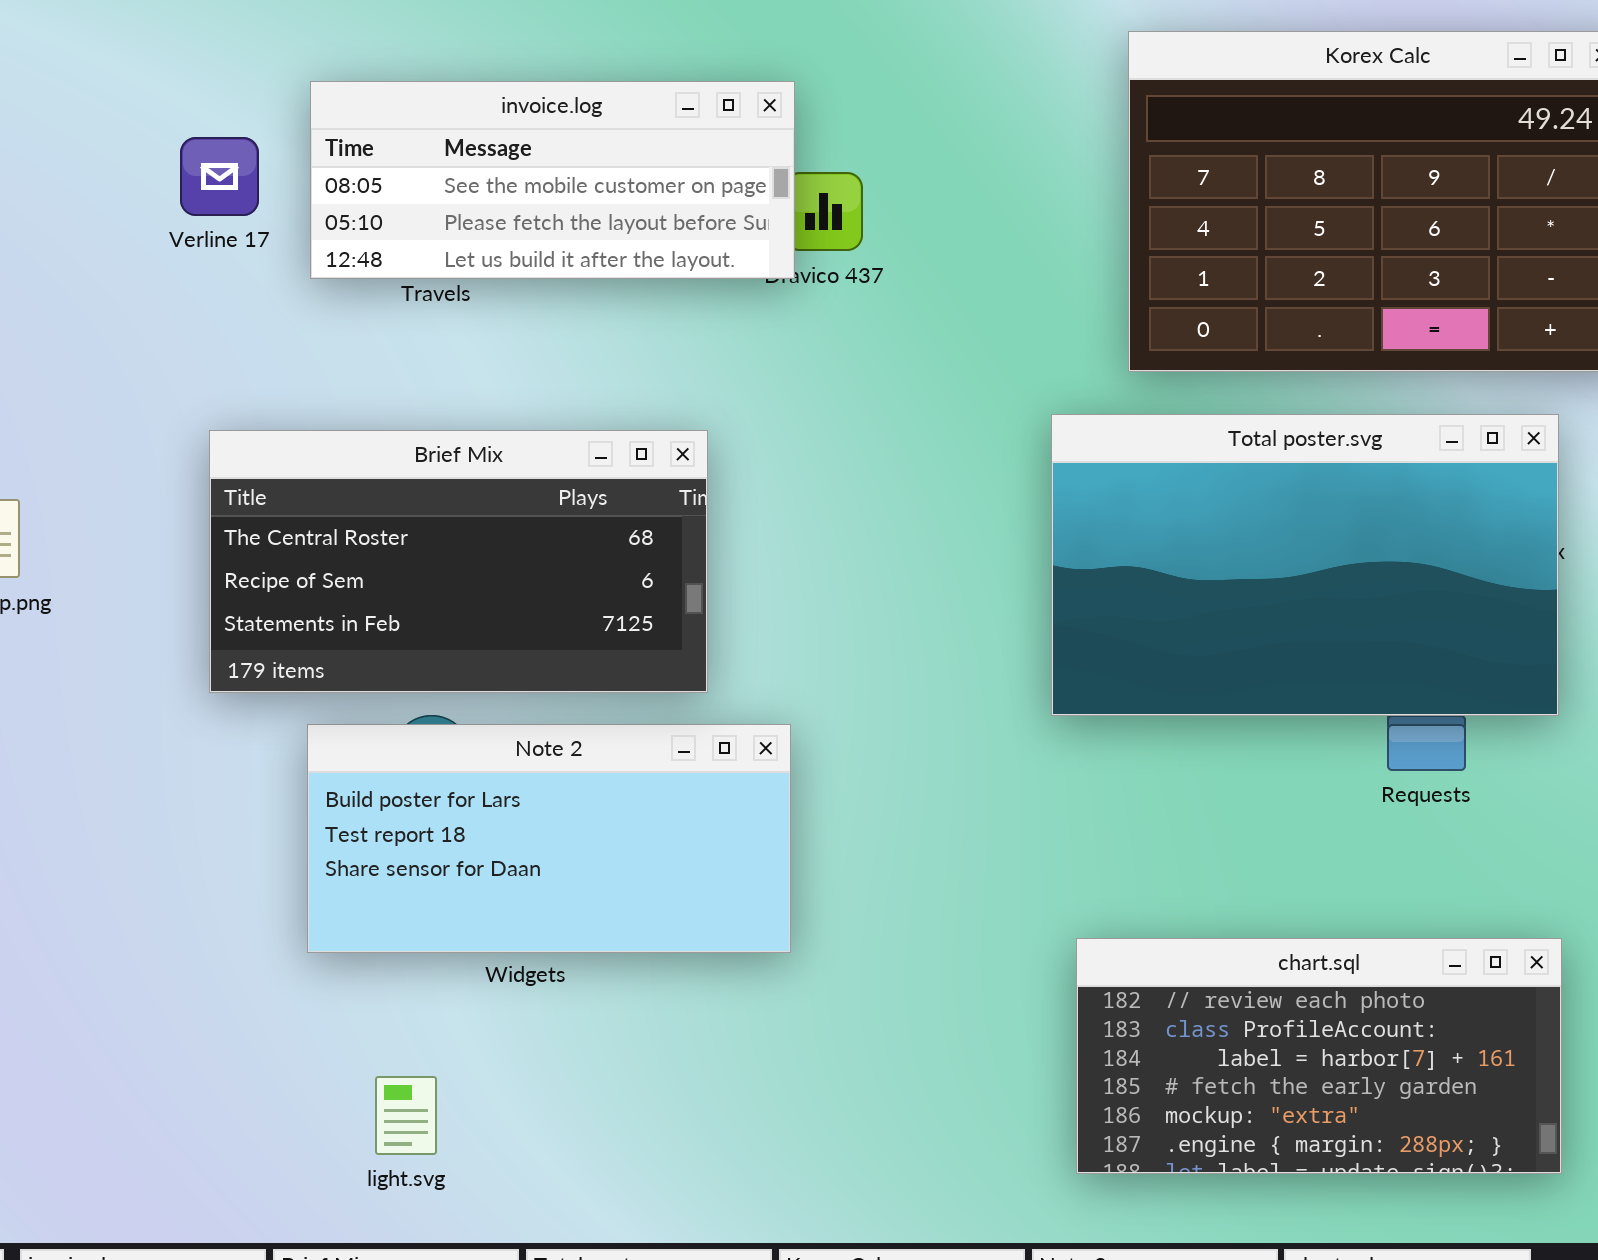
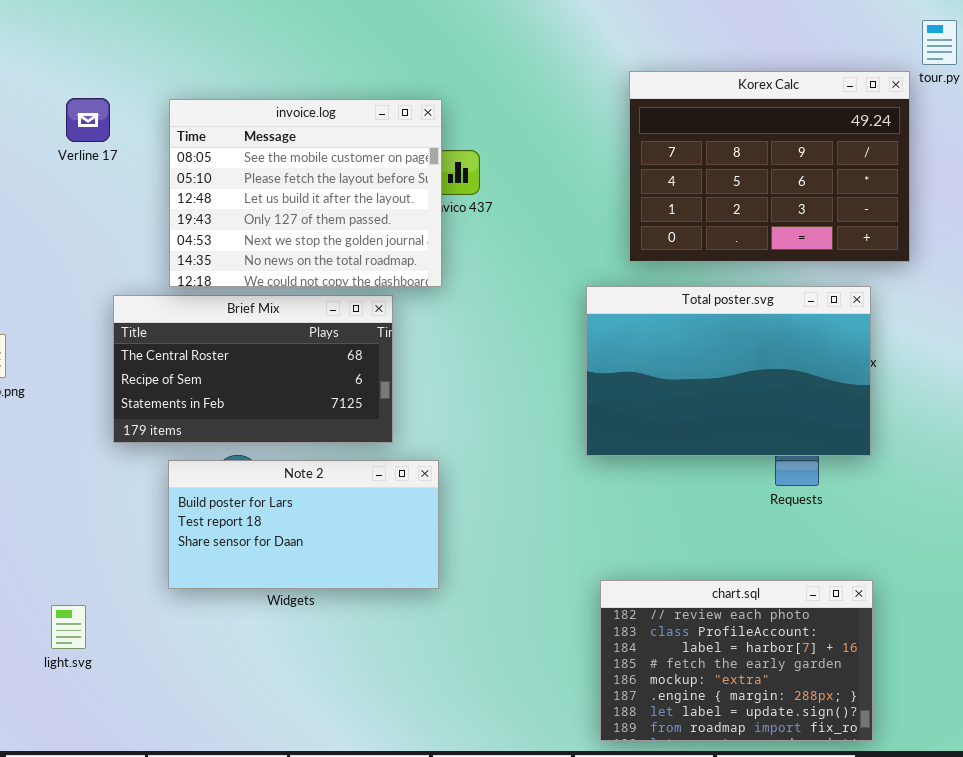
invoice.log: [310,81,795,279] -> [169,99,442,287], resized
Verline 17: [180,137,259,216] -> [66,98,110,142], moved
chart.sql: [1076,938,1562,1174] -> [600,580,873,741], resized
light.svg: [375,1076,437,1155] -> [51,605,86,649], moved

